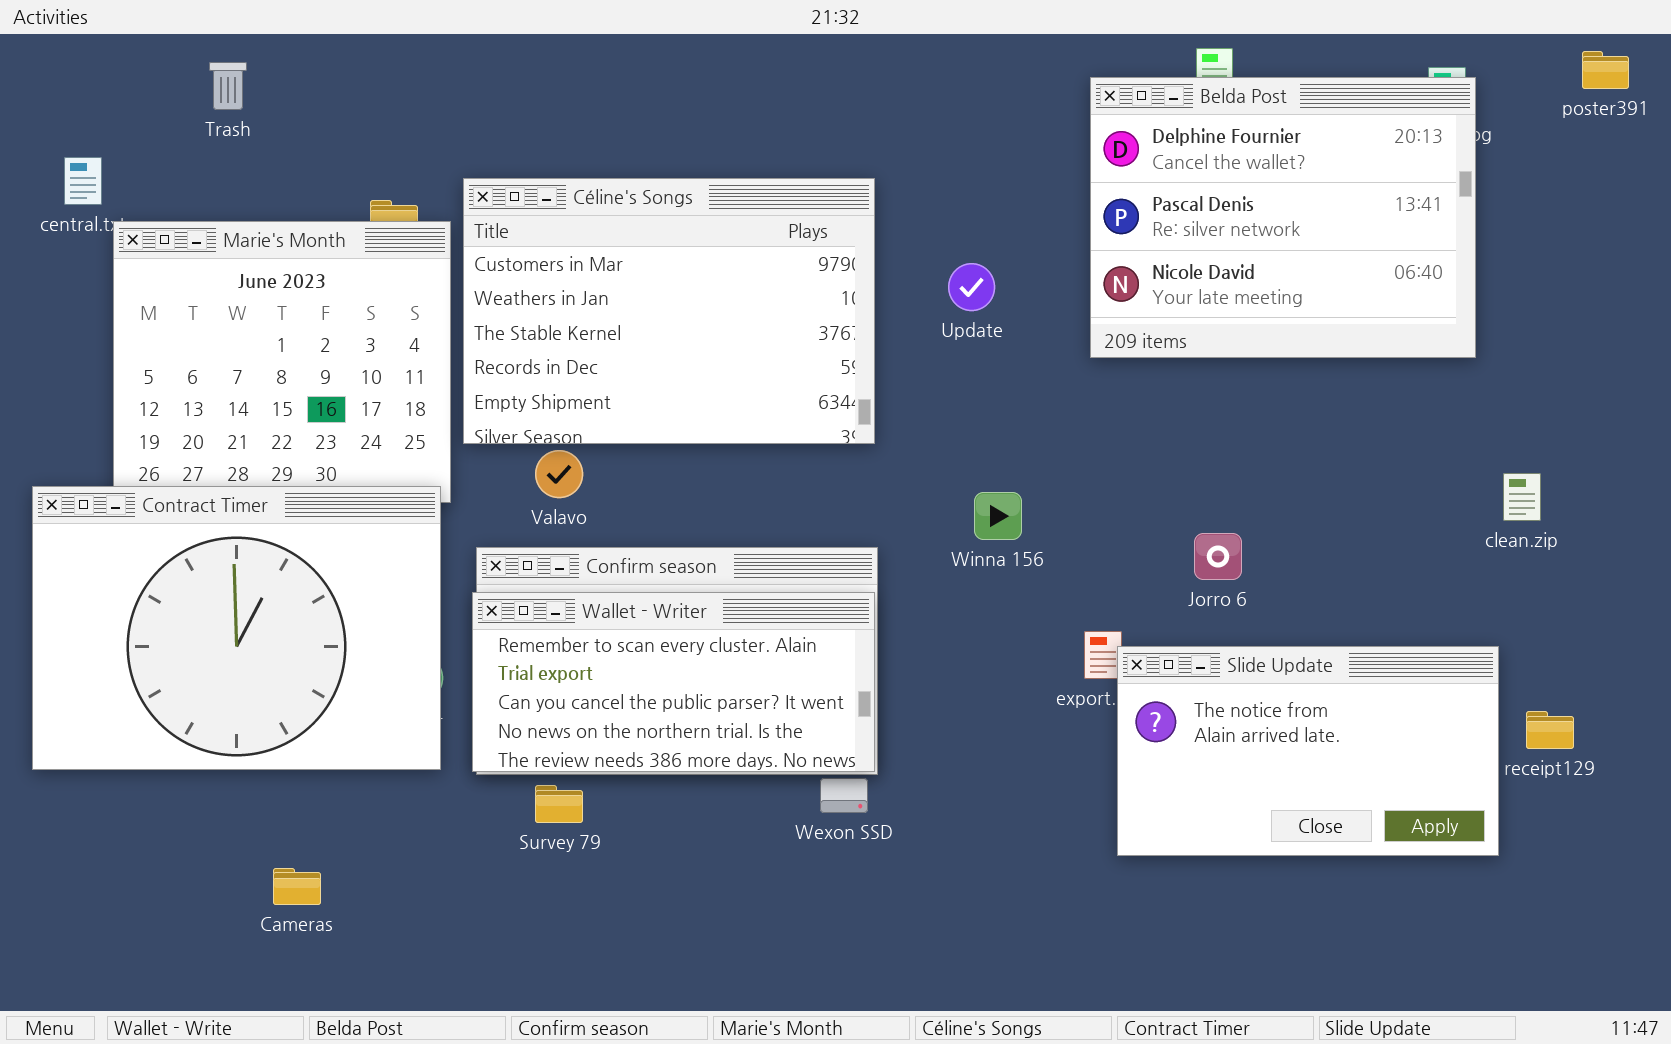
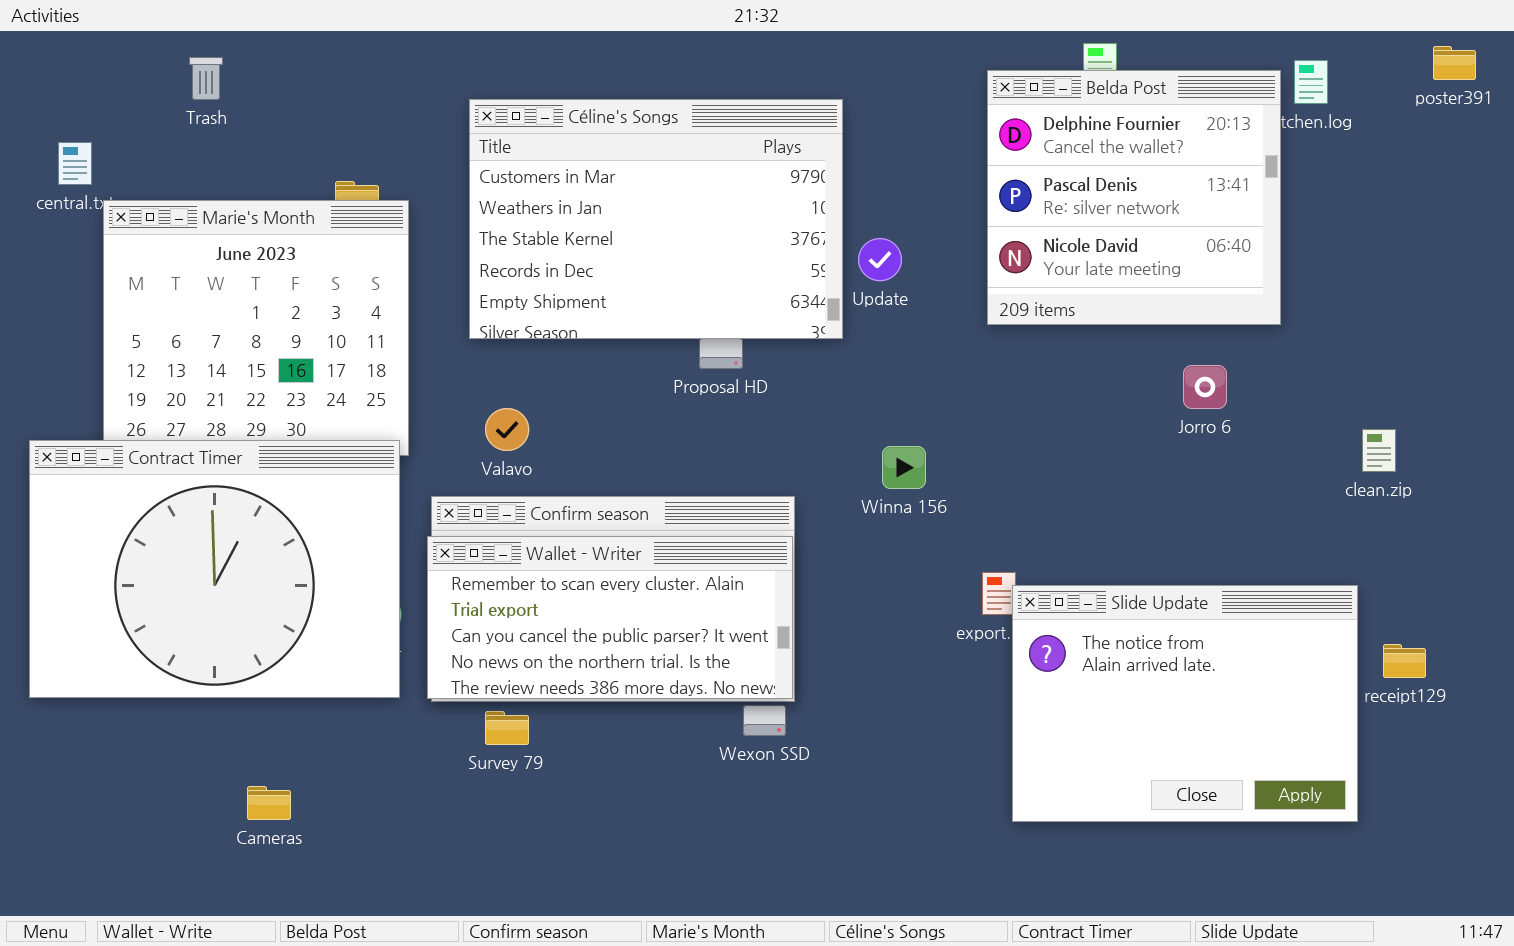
Belda Post: [1090,77,1476,358] -> [987,70,1281,325], resized
Céline's Songs: [463,178,875,444] -> [469,99,843,339], moved
Jorro 6: [1194,533,1242,580] -> [1183,365,1227,409], moved
Slide Update: [1117,646,1499,856] -> [1012,585,1358,822], resized

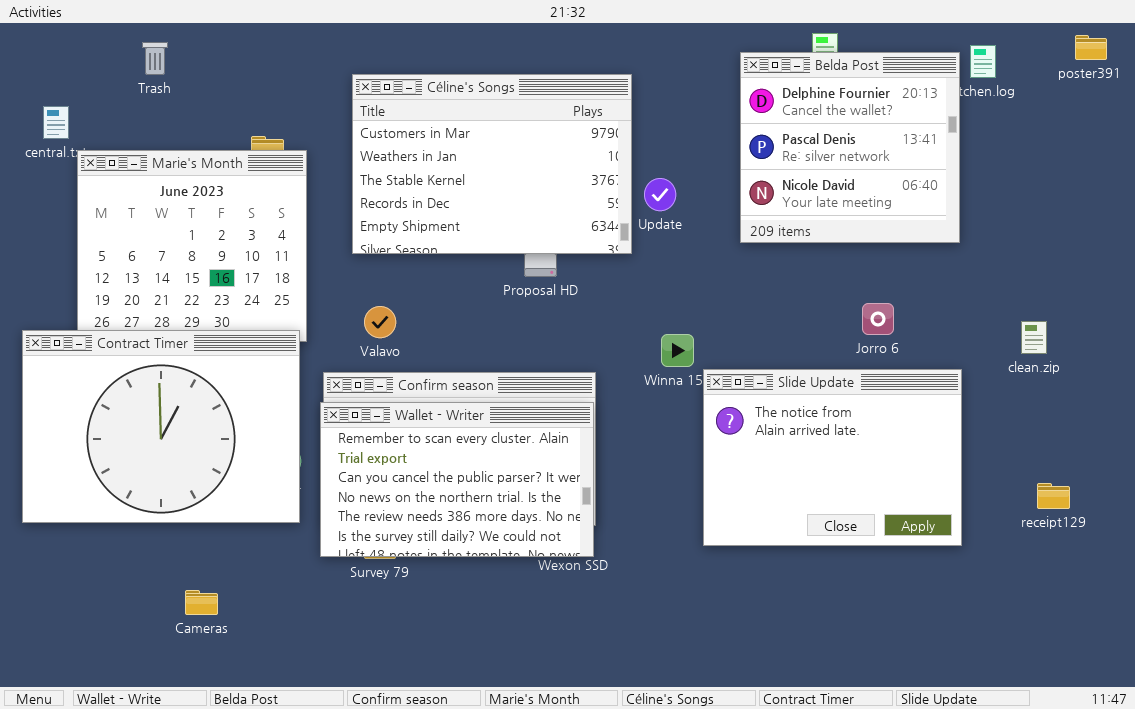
Jorro 6: [1183,365,1227,409] -> [862,303,894,335], moved
Wallet - Writer: [427,536,793,699] -> [320,402,594,557], resized
Slide Update: [1012,585,1358,822] -> [703,369,962,546], moved

